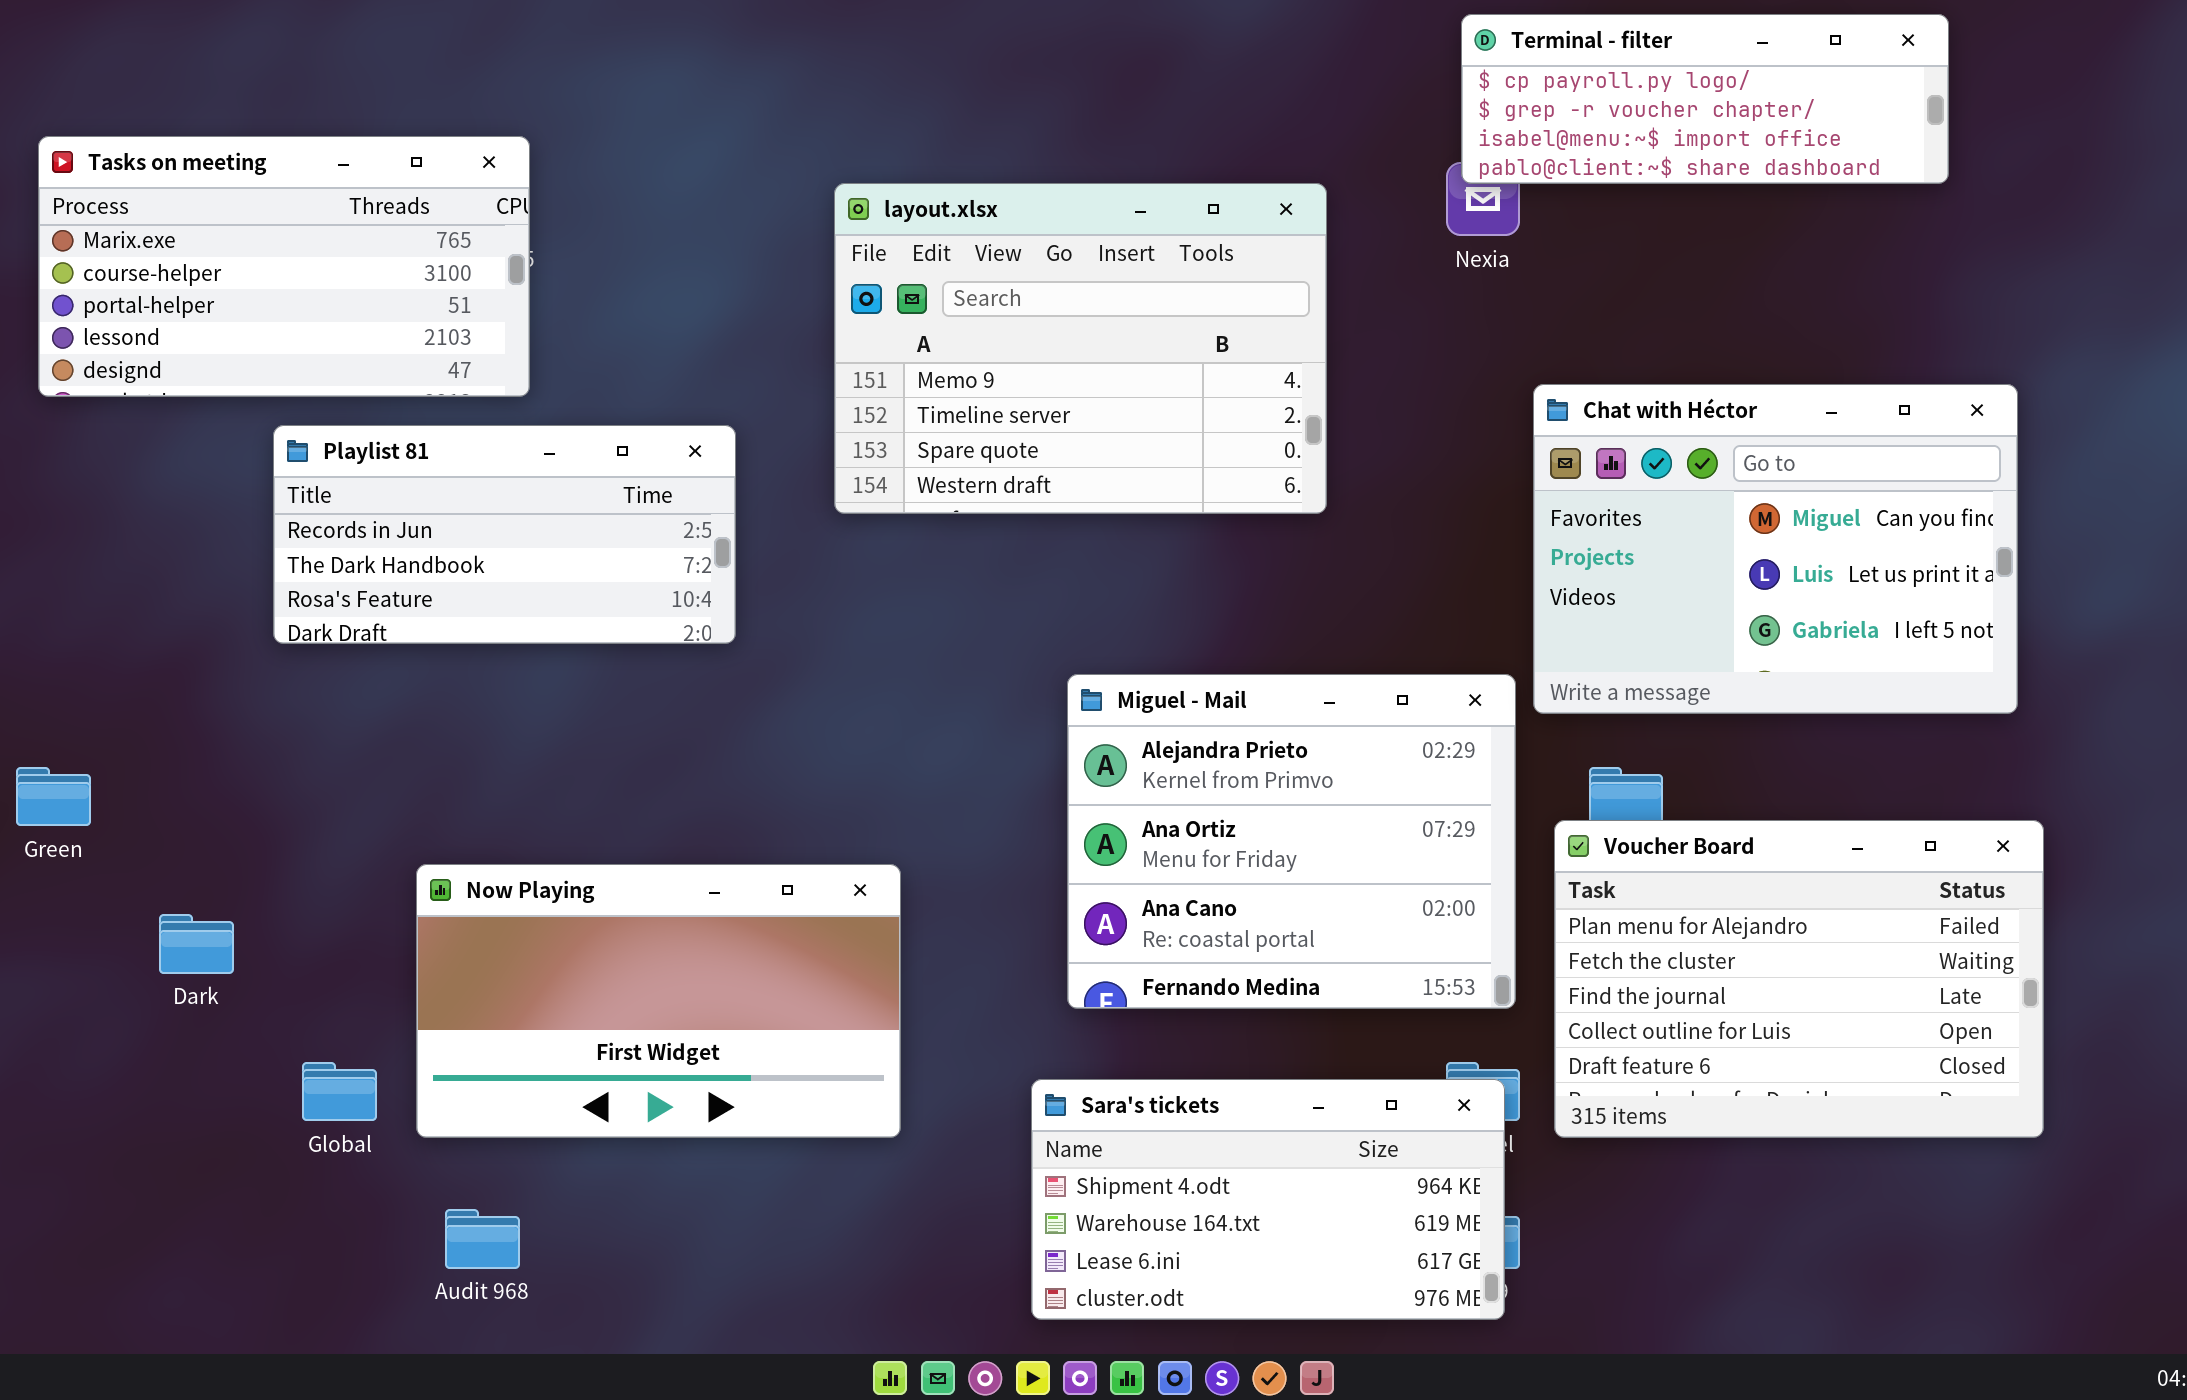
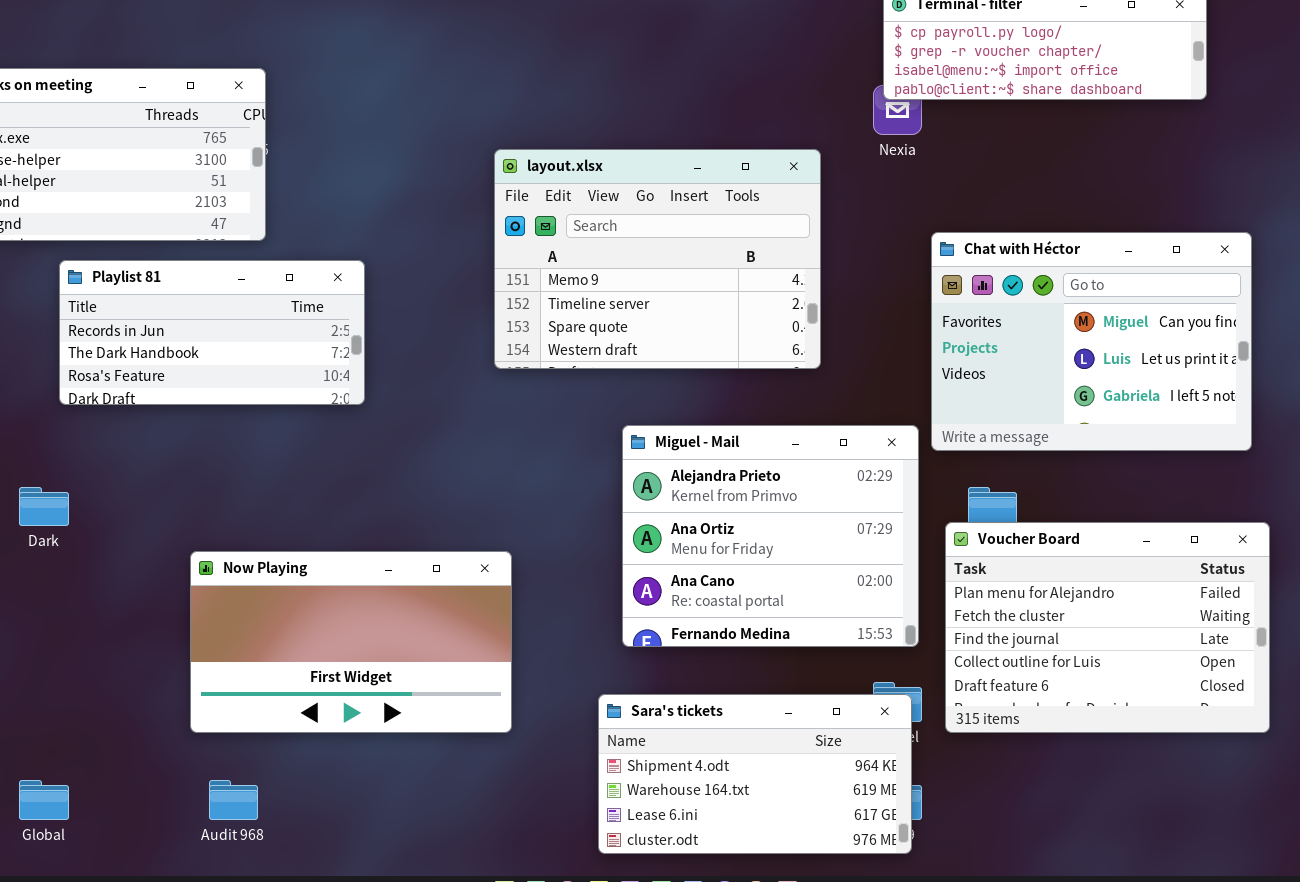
layout.xlsx: [834,183,1327,514] -> [494,149,821,369], moved
Playlist 81: [273,425,736,644] -> [59,260,365,405], moved
Dark: [159,914,234,974] -> [19,487,69,526], moved
Global: [302,1062,377,1121] -> [19,780,69,820], moved

